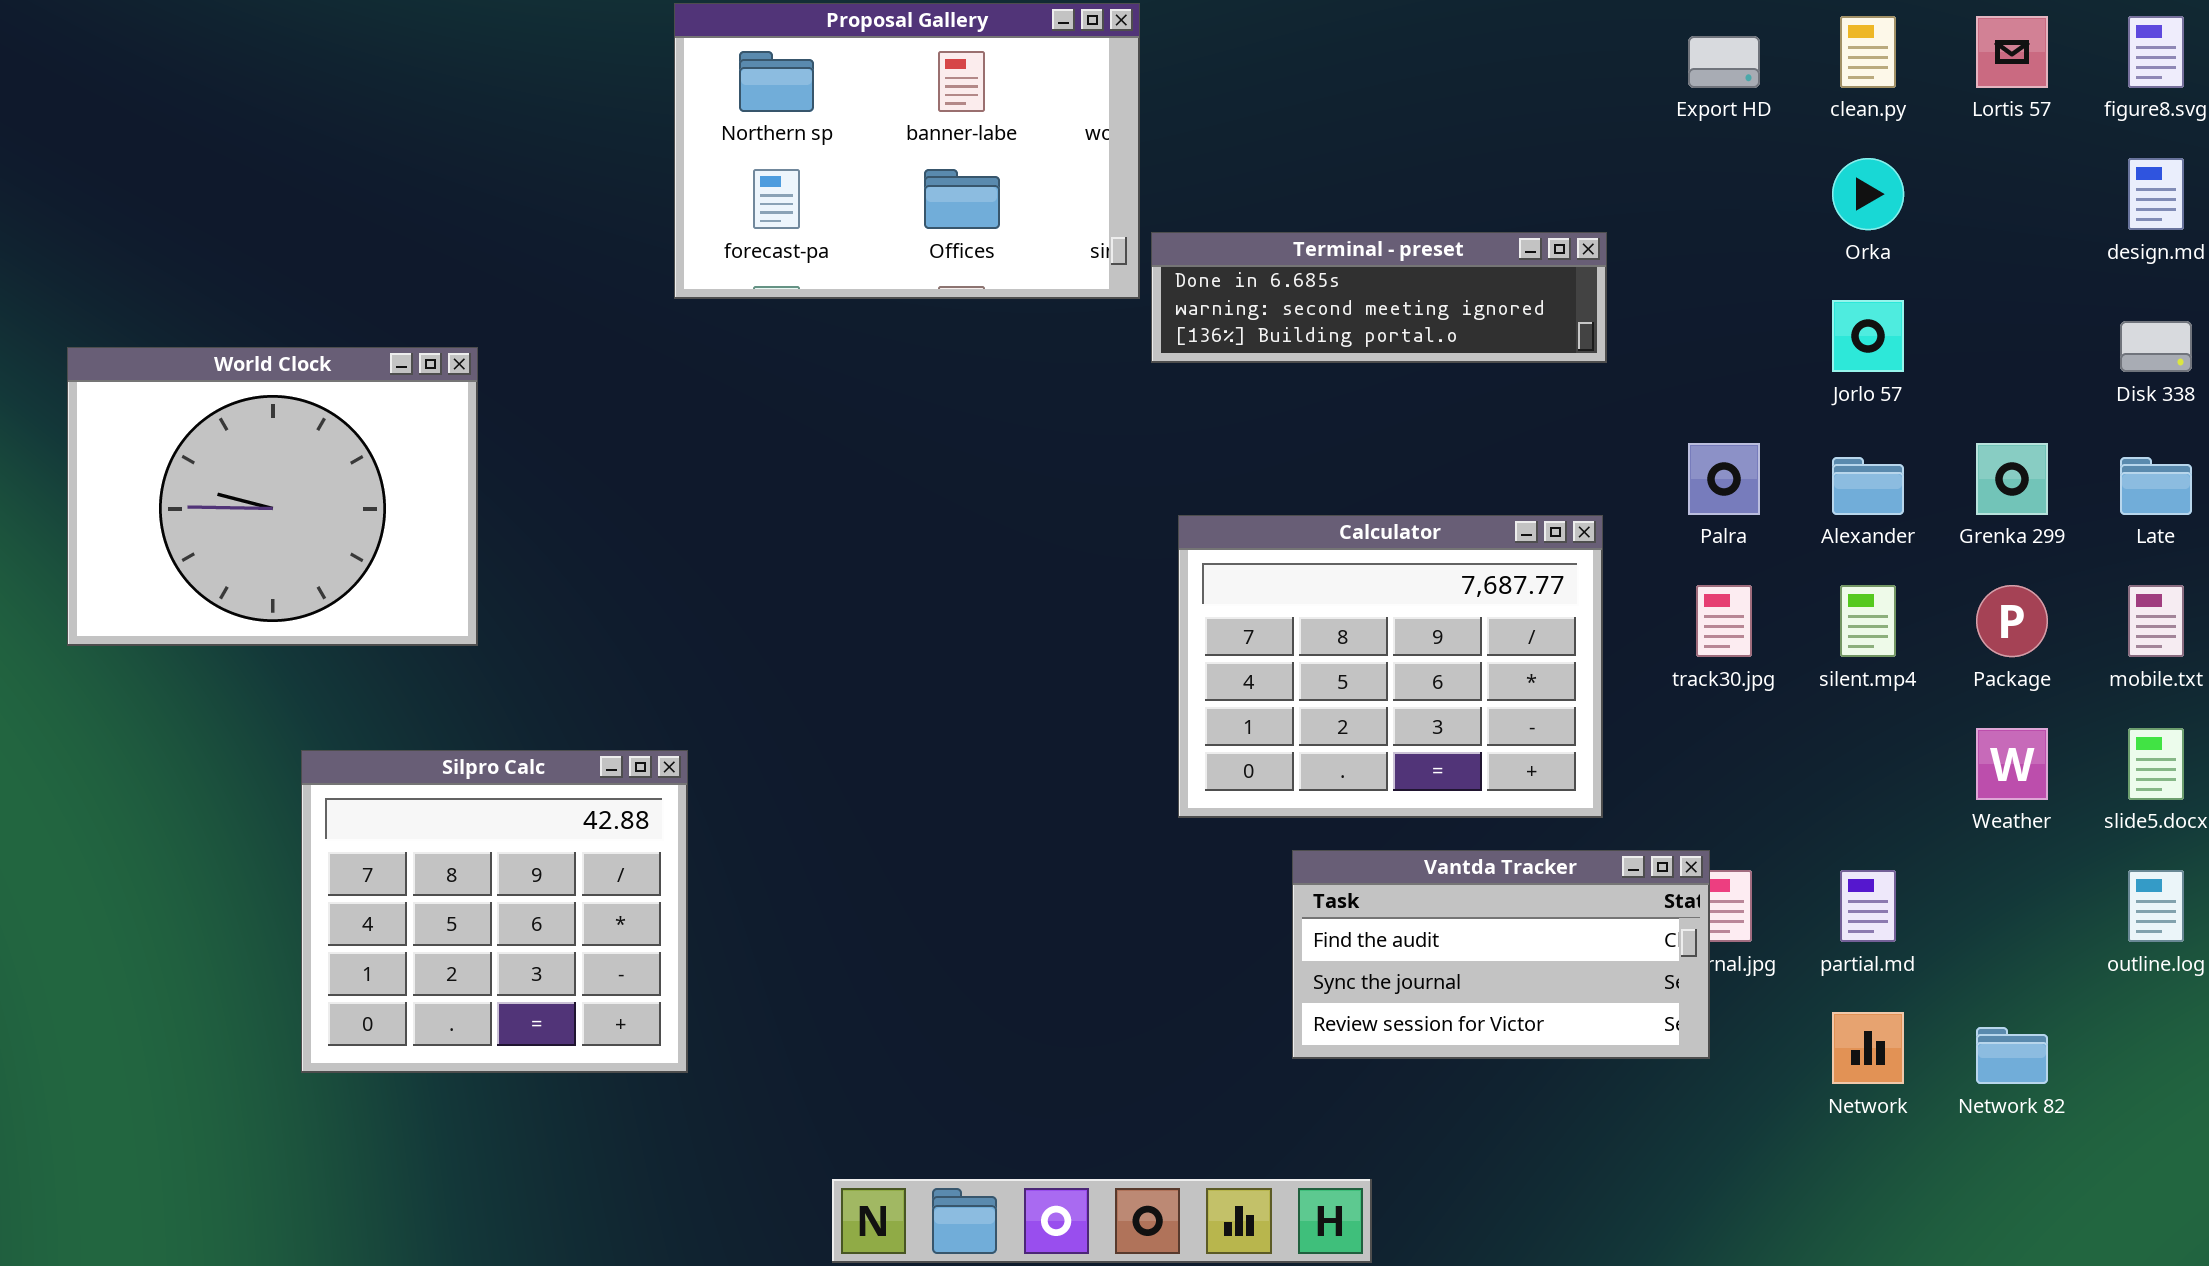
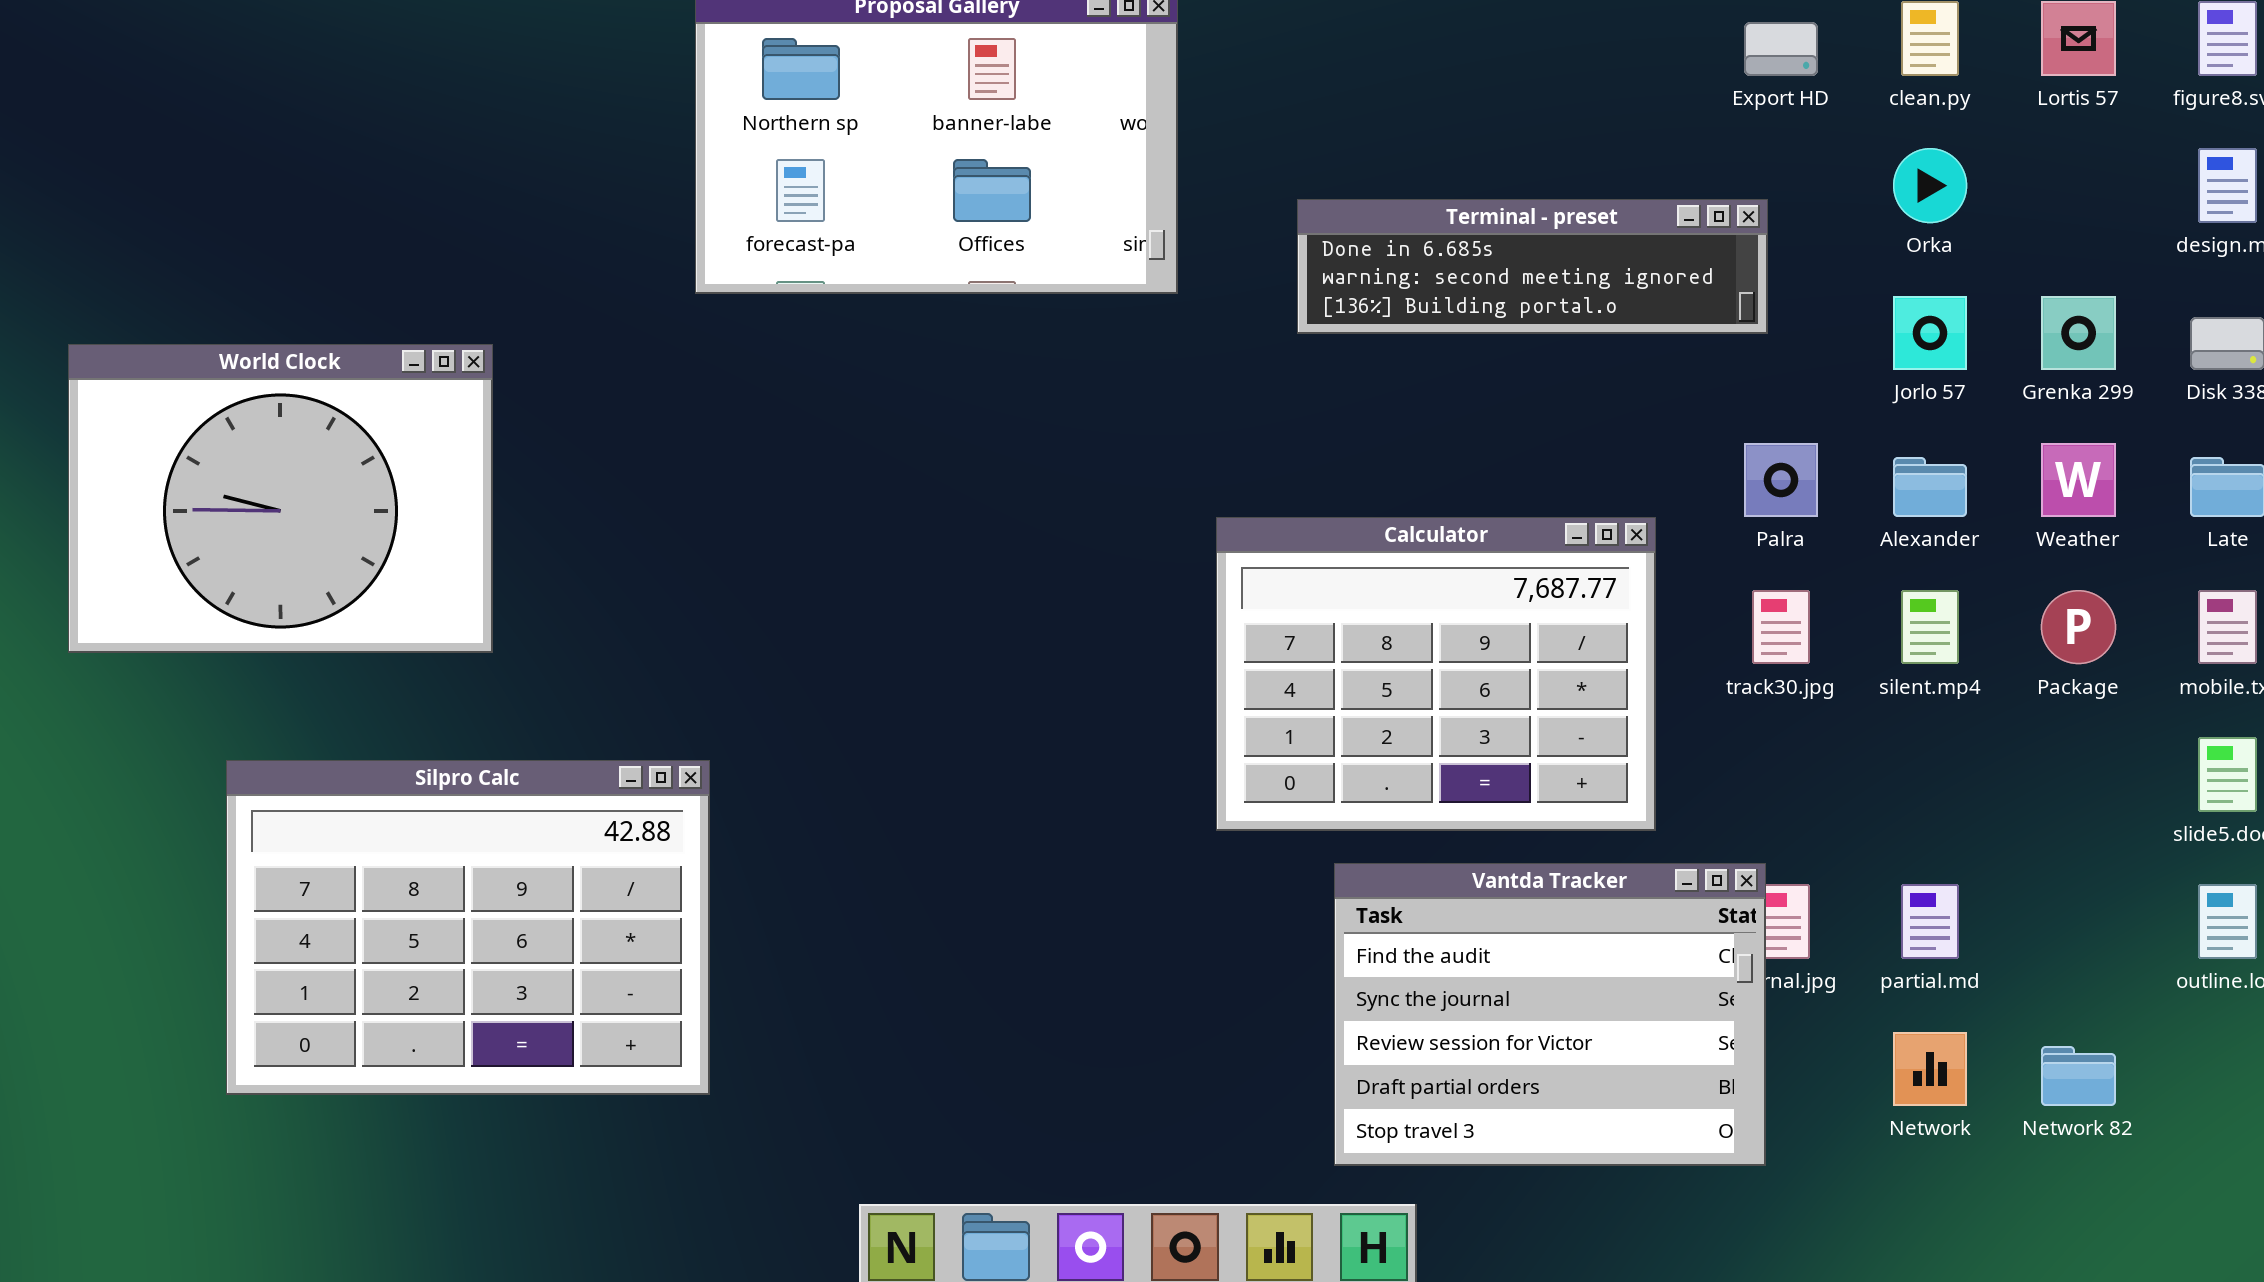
Terminal - preset: [1151,232,1607,363] -> [1297,199,1768,334], moved
Grenka 299: [1976,443,2048,515] -> [2041,296,2116,370], moved
Weather: [1976,728,2048,800] -> [2041,443,2116,517], moved
Silpro Calc: [301,750,688,1073] -> [226,760,710,1095], resized
Vantda Tracker: [1292,850,1710,1059] -> [1334,863,1766,1166], resized

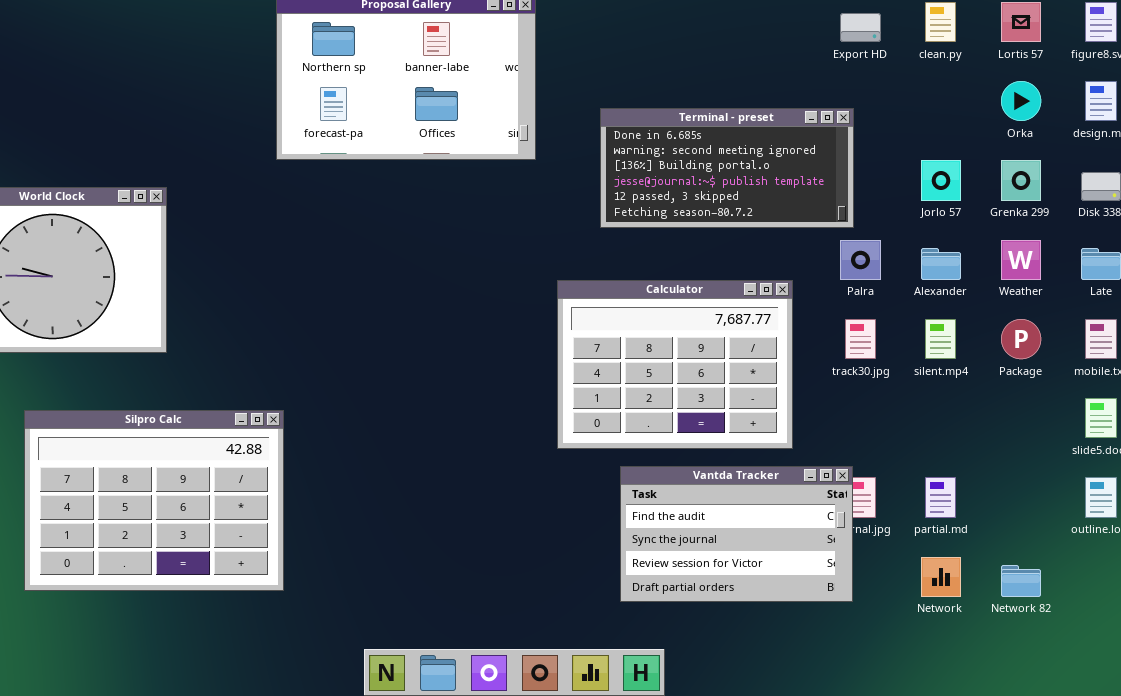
Orka: [1893,148,1967,223] -> [1001,81,1041,121], moved
Terminal - preset: [1297,199,1768,334] -> [600,108,854,228], resized
Vantda Tracker: [1334,863,1766,1166] -> [620,466,853,602], resized

